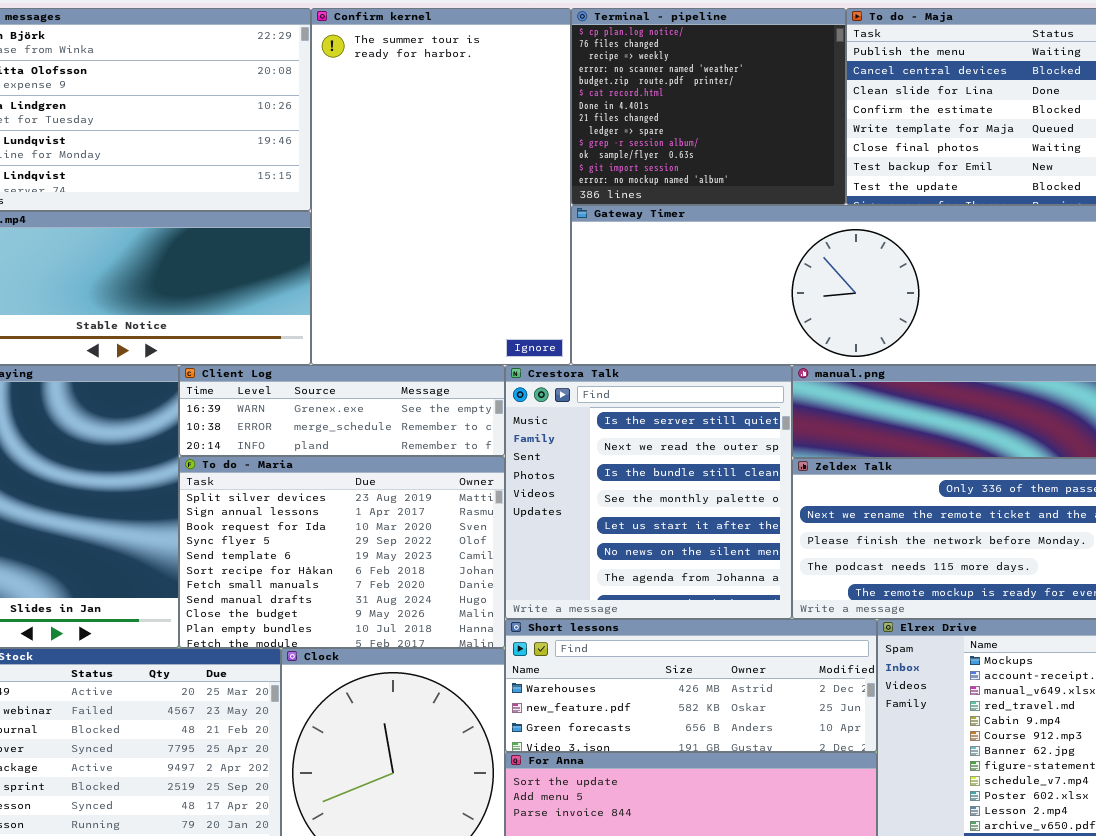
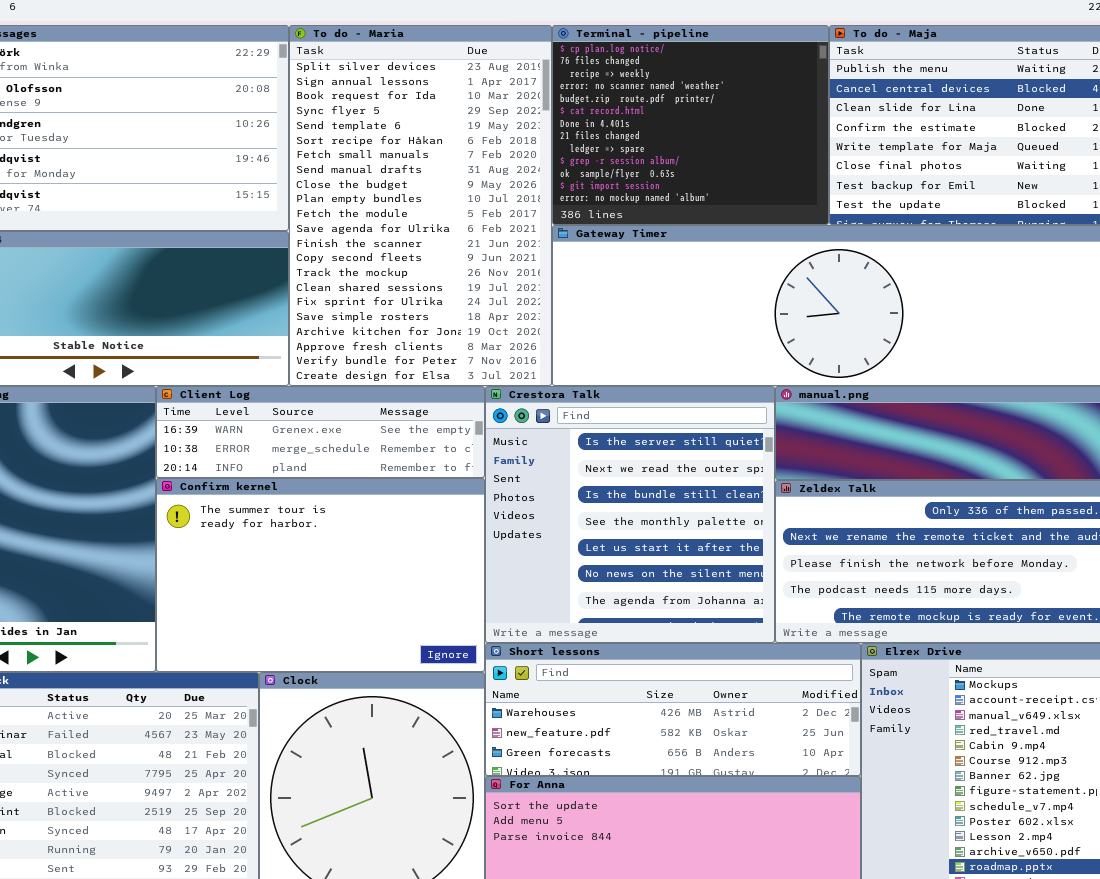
Confirm kernel: [311,8,571,365] -> [156,478,485,672], moved, resized
To do - Maria: [179,456,505,648] -> [289,25,552,386], moved, resized

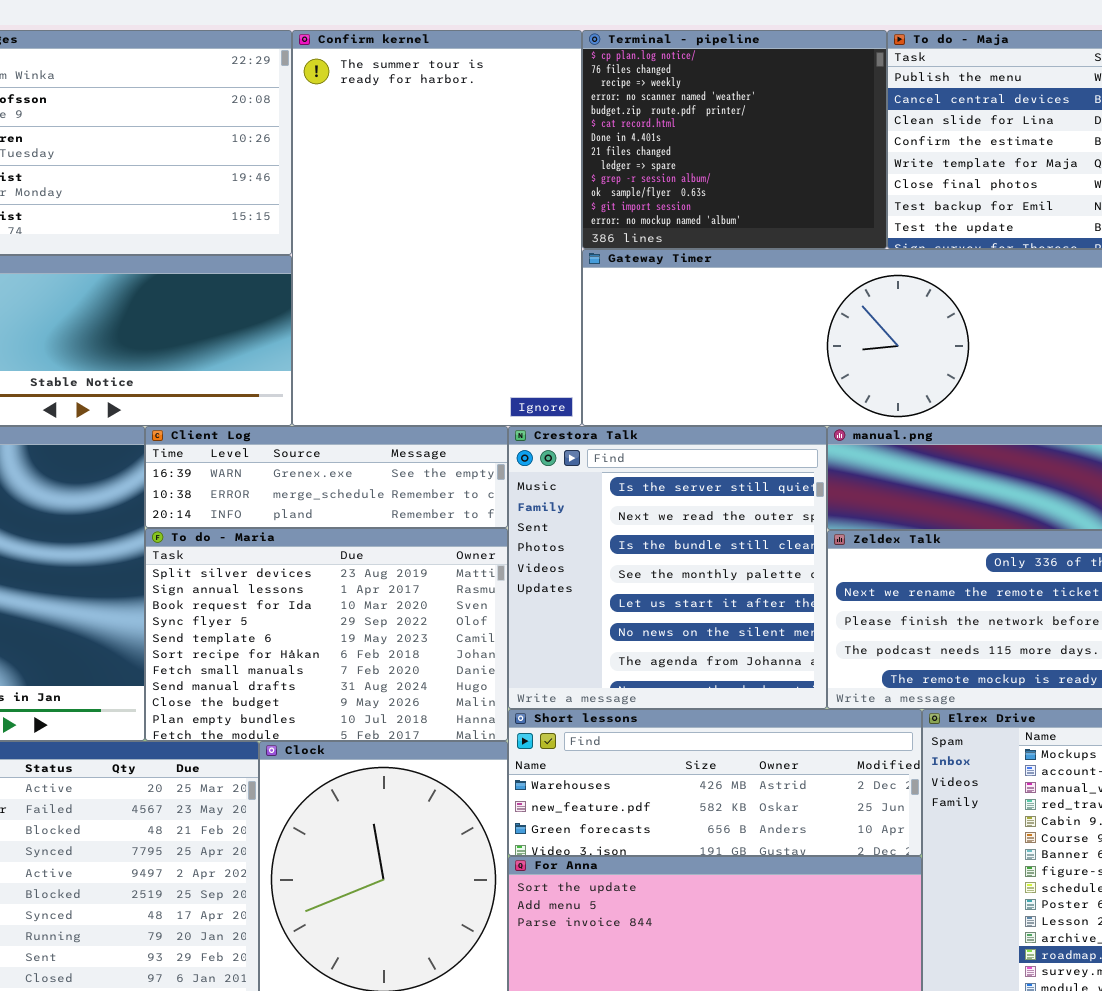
To do - Maria: [289,25,552,386] -> [145,528,508,741], moved, resized
Confirm kernel: [156,478,485,672] -> [292,30,582,426], moved, resized

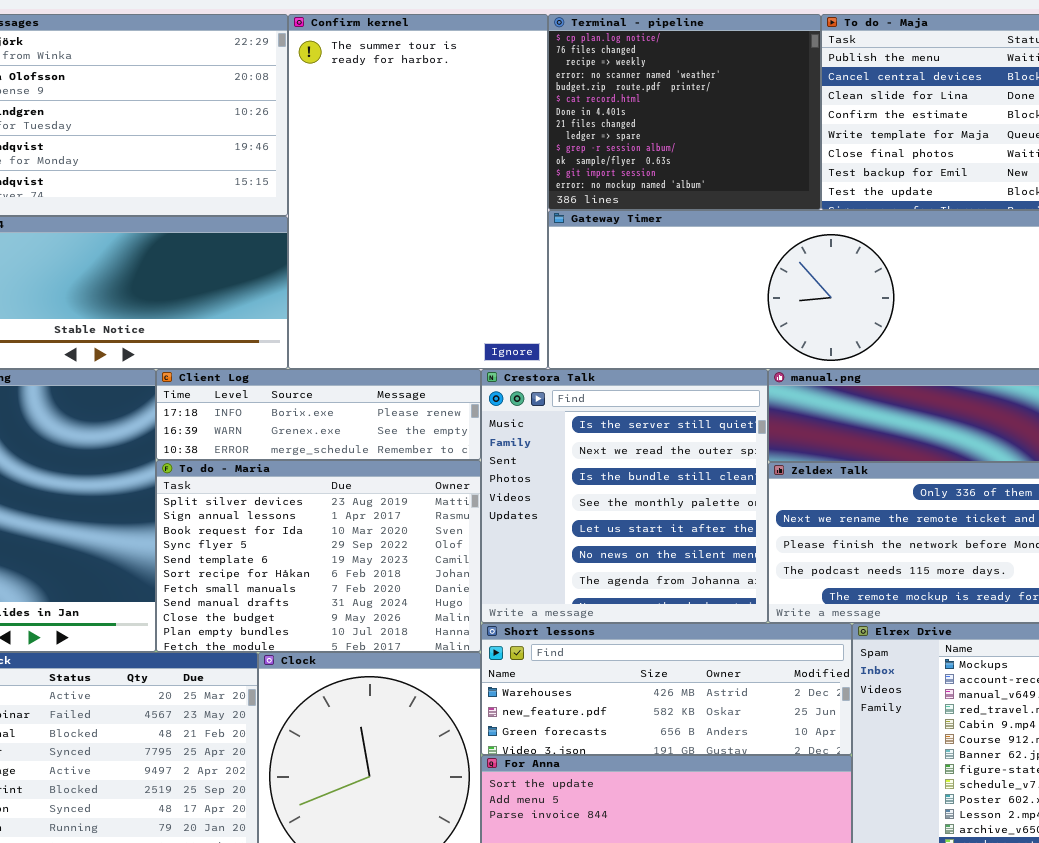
Client Log: [145,426,508,528] -> [156,369,481,460], scrolled up 1 row

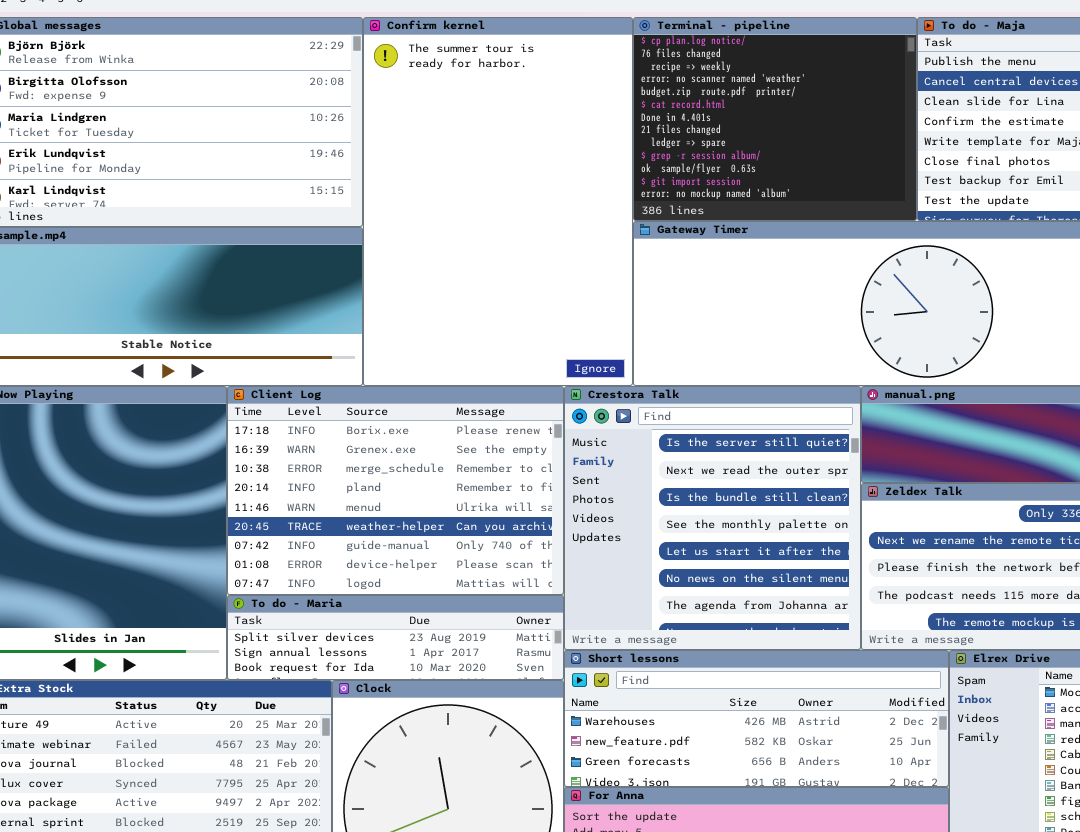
Client Log: [156,369,481,460] -> [227,386,564,595], resized
To do - Maria: [156,460,481,652] -> [227,595,564,680], resized

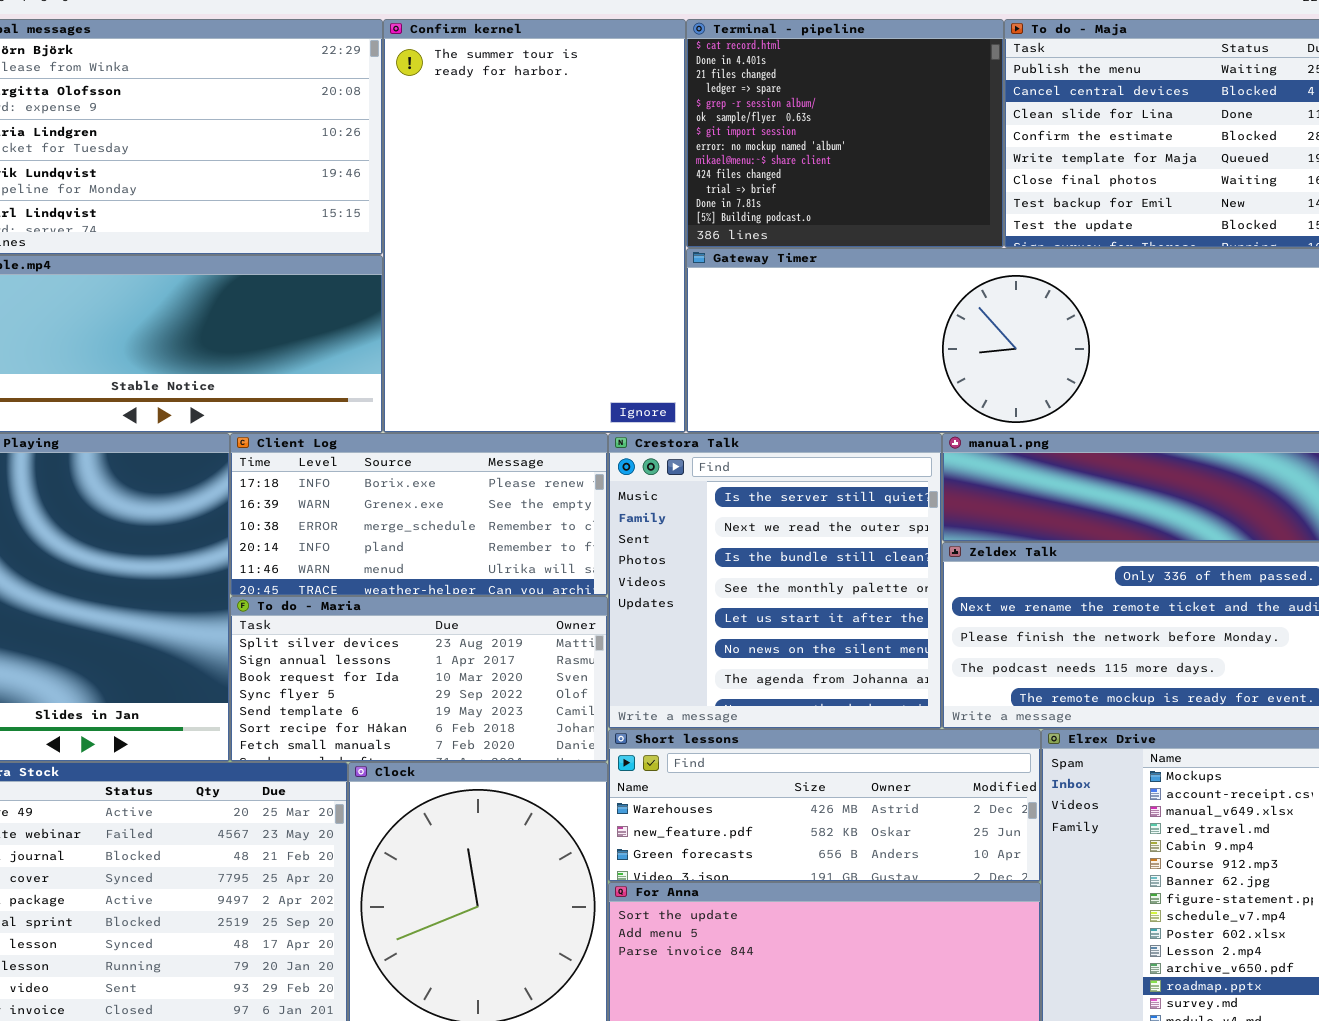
Terminal - pipeline: [633,17,917,221] -> [686,19,1004,248], scrolled down 5 rows
Client Log: [227,386,564,595] -> [230,433,608,596], resized
To do - Maria: [227,595,564,680] -> [230,596,608,762], resized

